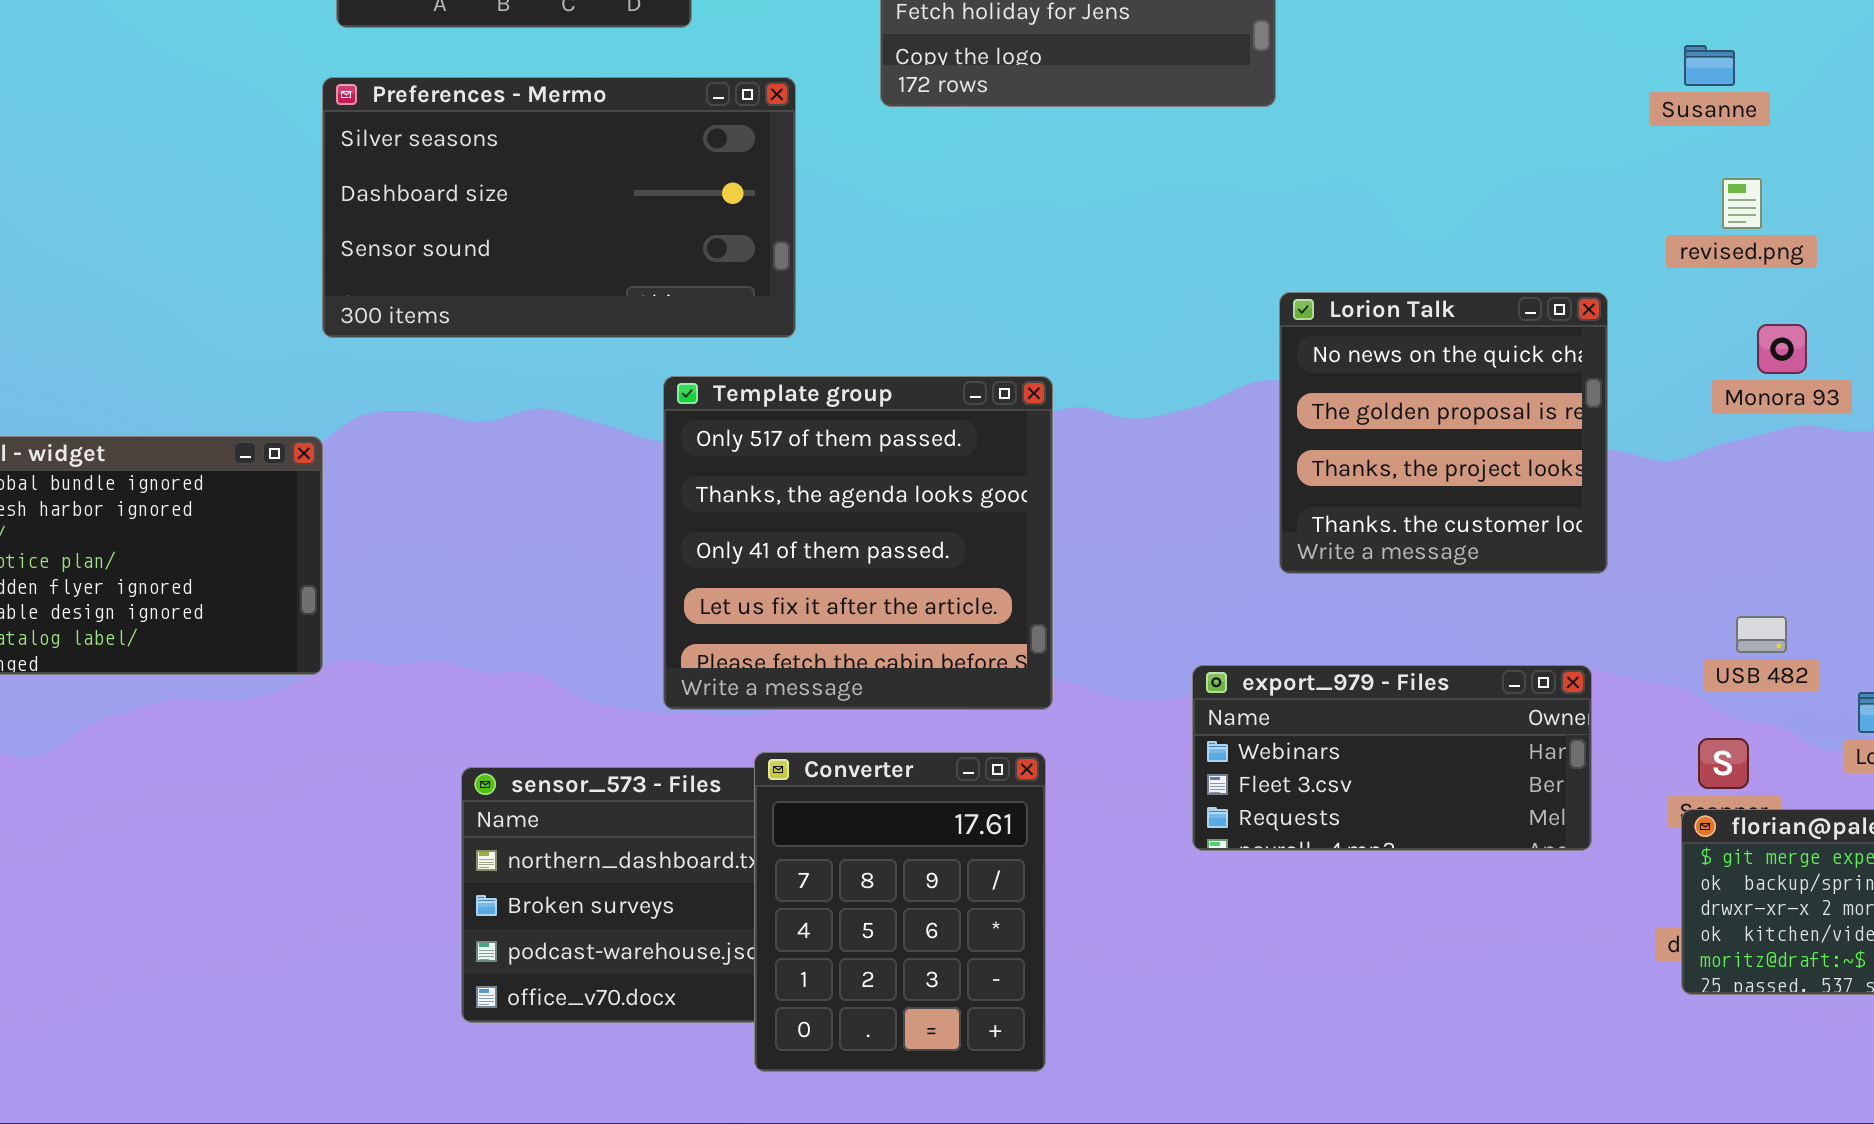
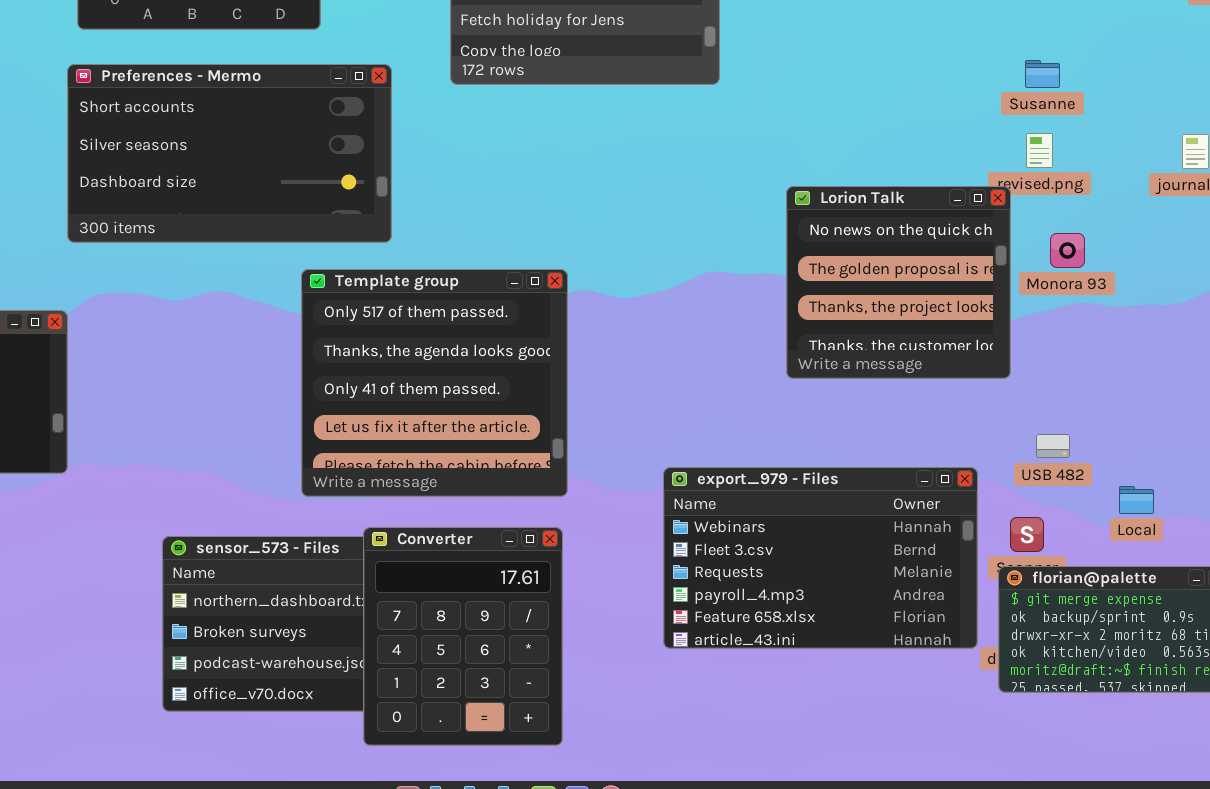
Susanne: [1684,45,1735,86] -> [1025,60,1060,88], moved
Preferences - Mermo: [322,77,796,338] -> [67,64,392,243], scrolled up 1 row
Lorion Talk: [1279,292,1608,574] -> [786,186,1011,379], moved
export_979 - Files: [1192,665,1592,851] -> [663,467,978,649], resized

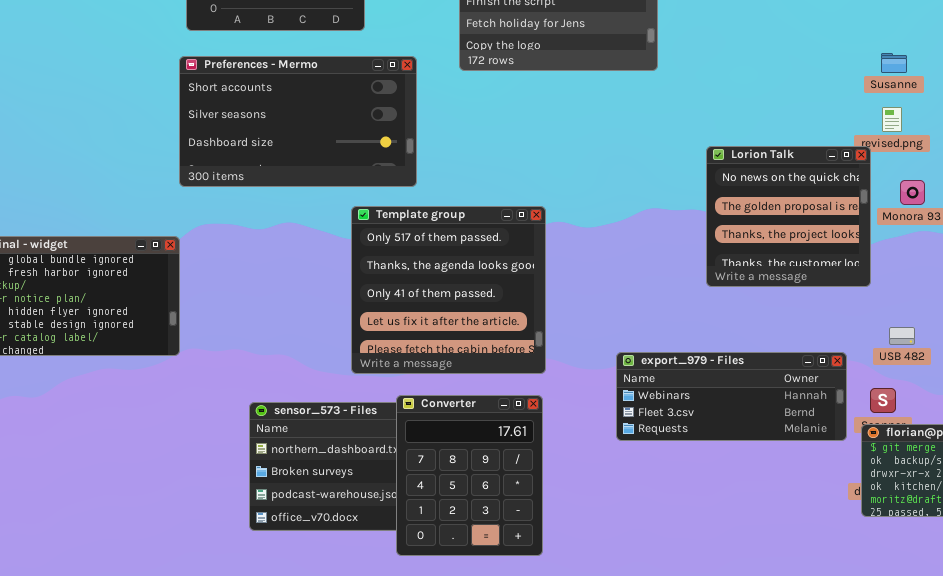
export_979 - Files: [663,467,978,649] -> [616,352,847,441], resized

